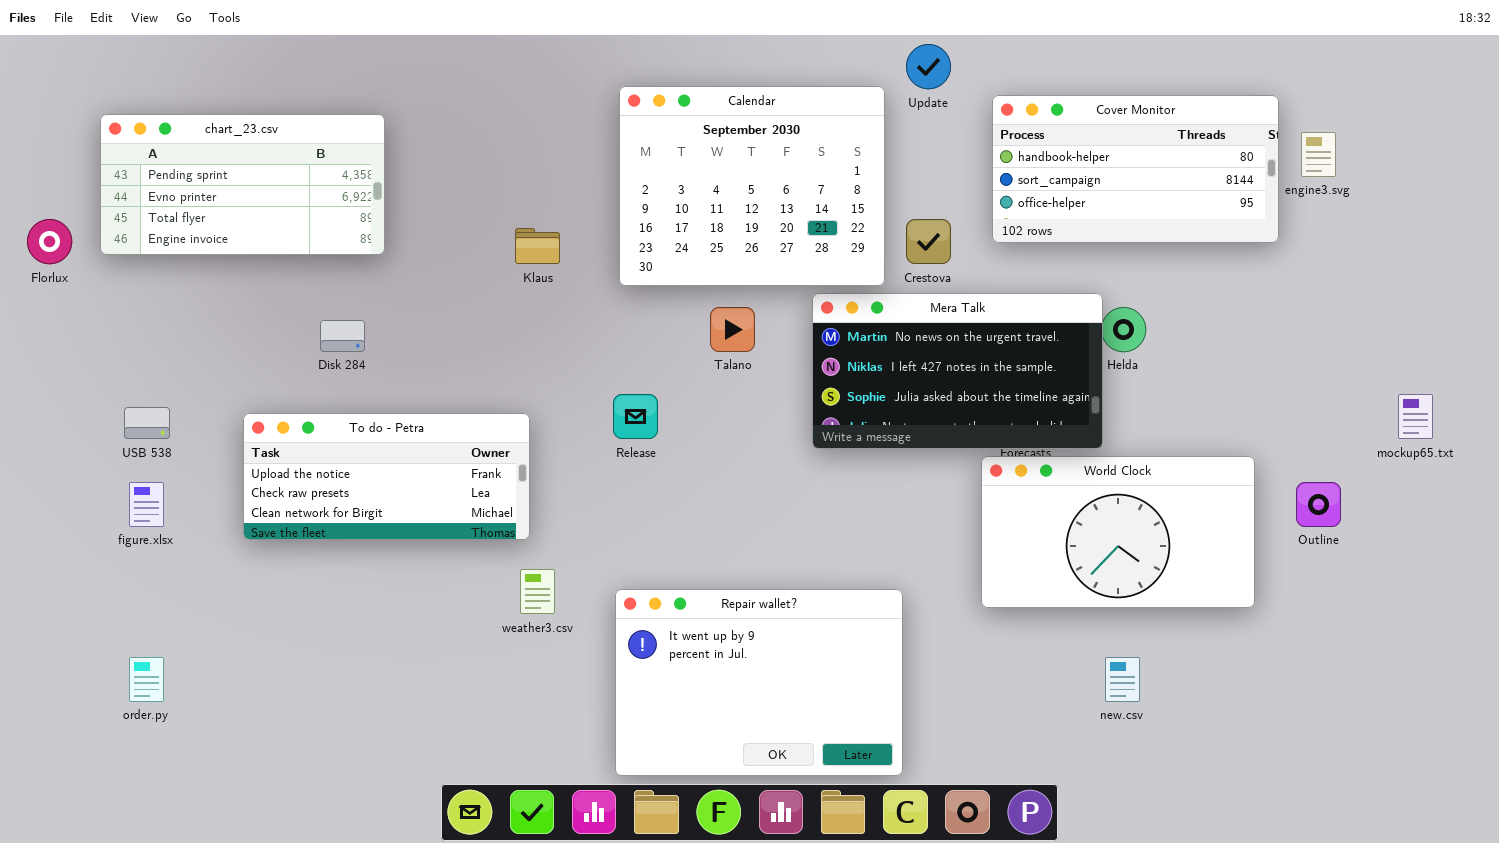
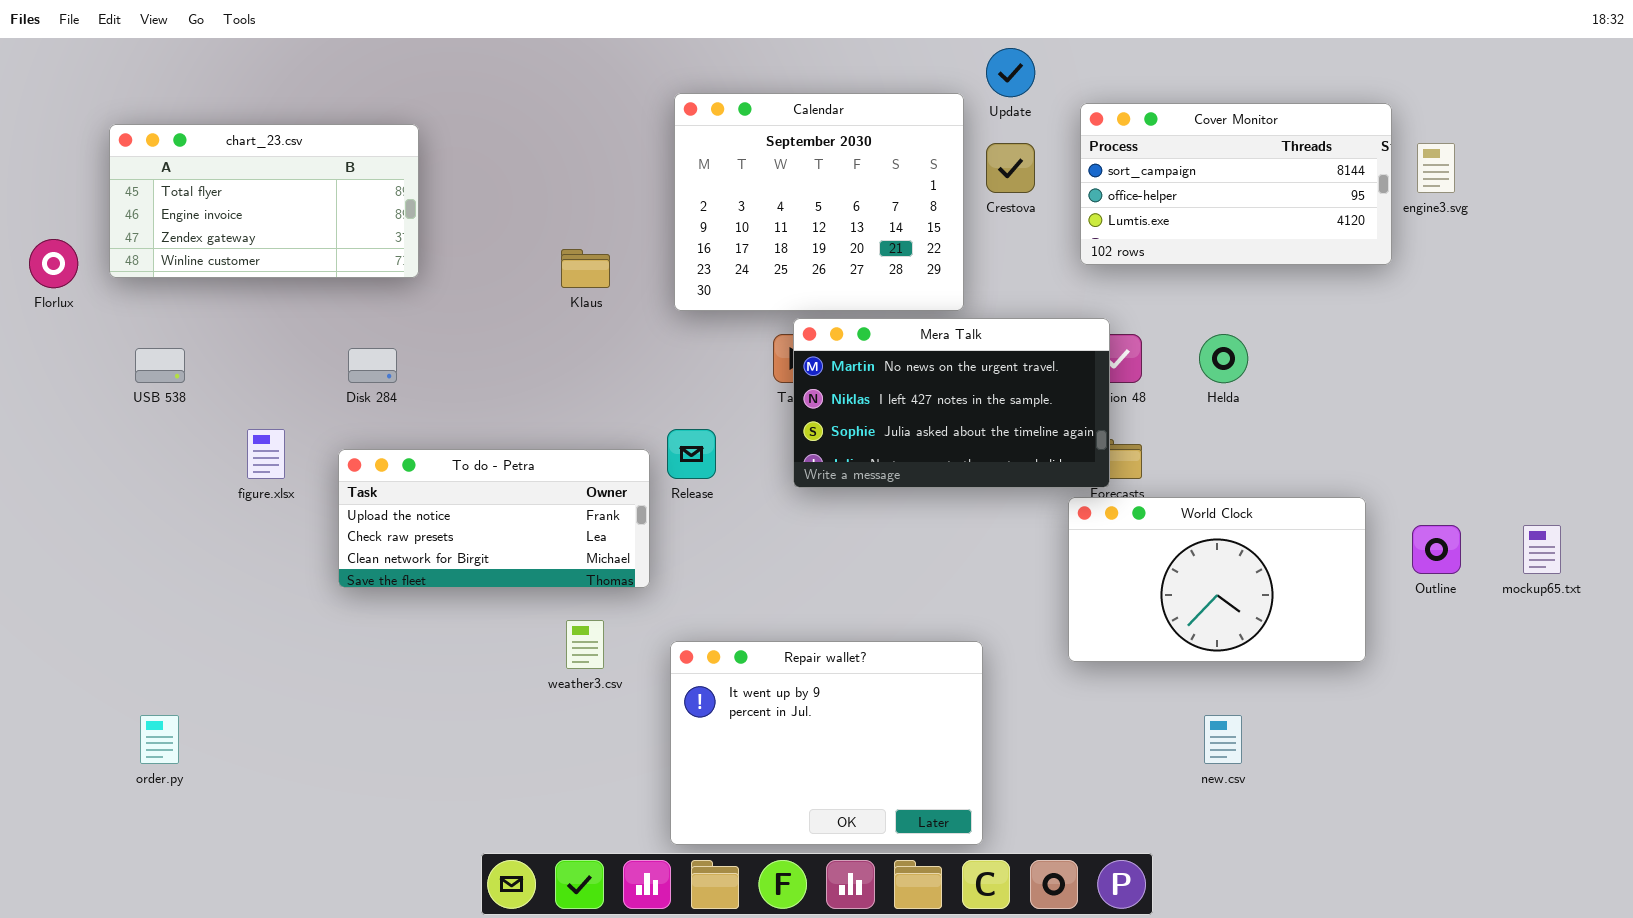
Cover Monitor: [992,95,1279,243] -> [1080,103,1392,265], scrolled down 1 row
chart_23.csv: [100,114,385,255] -> [109,124,419,278], scrolled down 2 rows
Crestova: [906,219,951,264] -> [986,143,1035,193], moved
Mera Talk: [812,293,1103,449] -> [793,318,1110,488], moved
mockup65.txt: [1398,394,1433,439] -> [1523,525,1561,574], moved
USB 538: [124,407,170,439] -> [135,348,185,383], moved
To do - Petra: [243,413,530,540] -> [338,449,650,588], moved
figure.xlsx: [129,482,164,527] -> [247,429,285,479], moved

